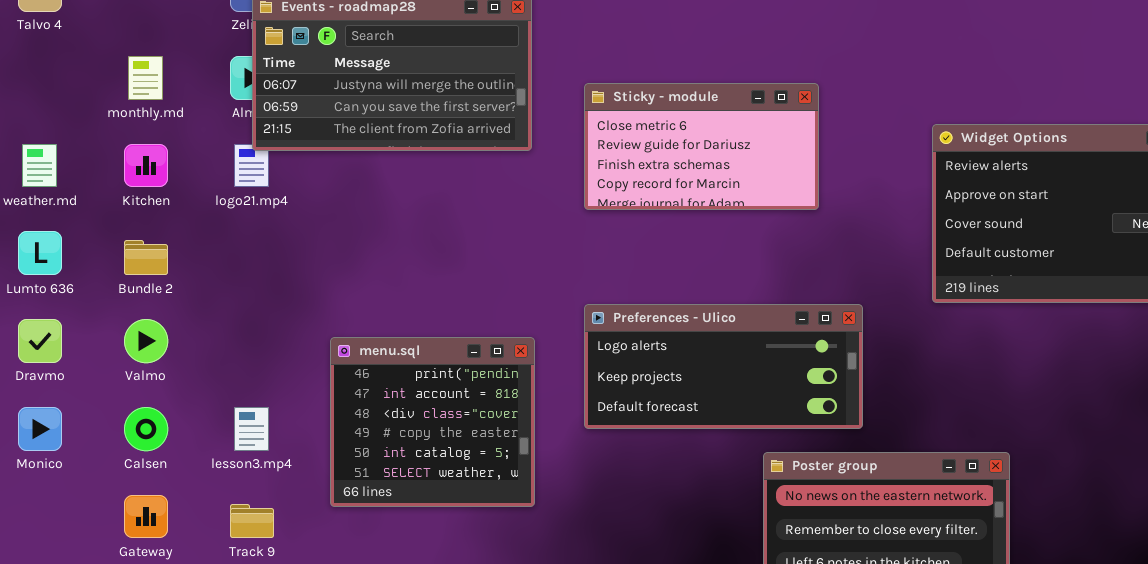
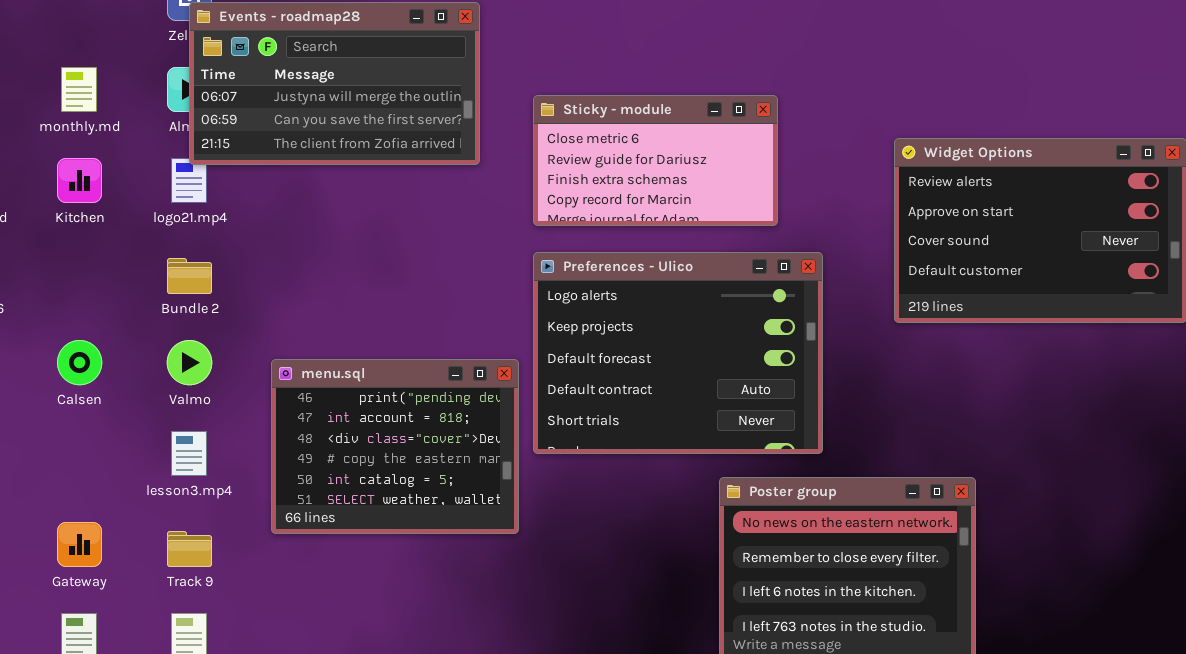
Bundle 2: [124,240,168,275] -> [167,258,212,294], moved
Preferences - Ulico: [584,304,863,429] -> [533,252,823,454], resized
Valmo: [124,319,168,363] -> [167,340,212,385], moved
menu.sql: [330,337,535,507] -> [271,359,519,534], resized
Calsen: [124,407,168,451] -> [57,340,102,385], moved

